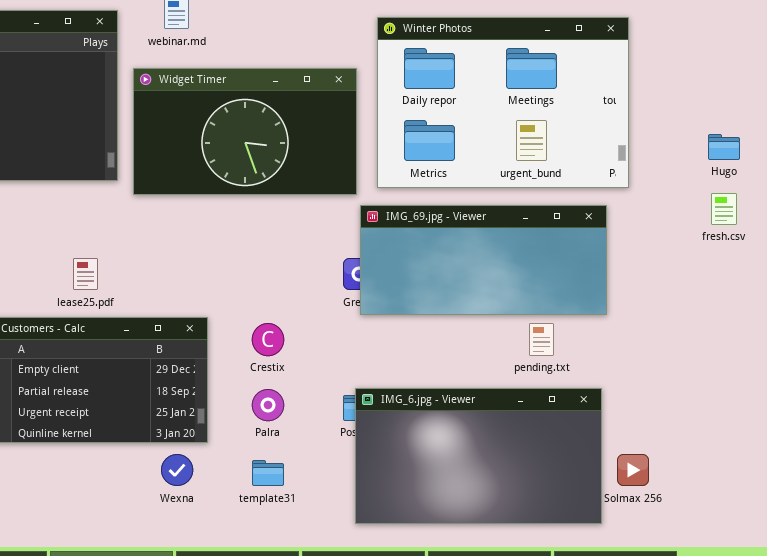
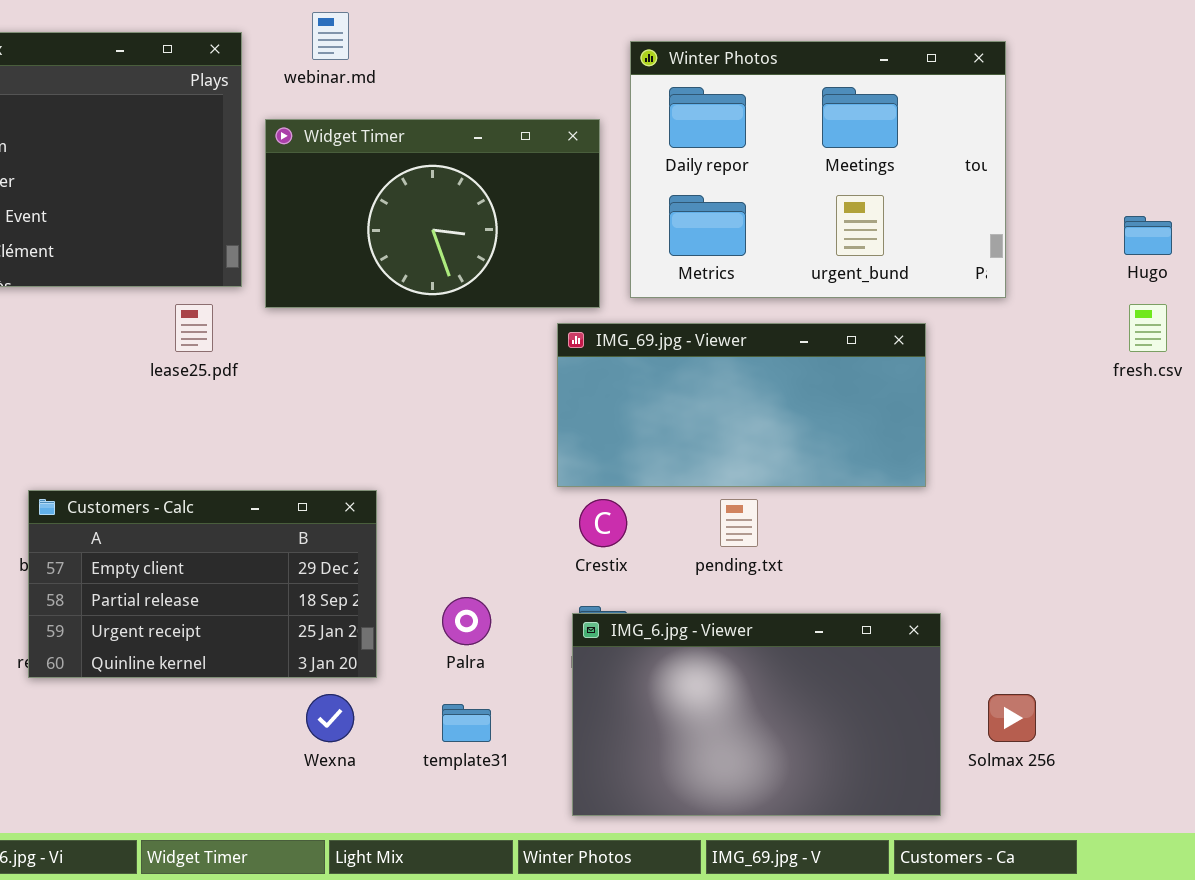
IMG_69.jpg - Viewer: [360,205,607,315] -> [557,323,926,487], moved
lease25.pdf: [73,258,98,290] -> [175,304,213,352], moved
Crestix: [252,323,284,356] -> [579,499,627,547], moved
pending.txt: [529,323,554,356] -> [720,499,758,547], moved
IMG_6.jpg - Viewer: [355,388,602,524] -> [572,613,941,816], moved

